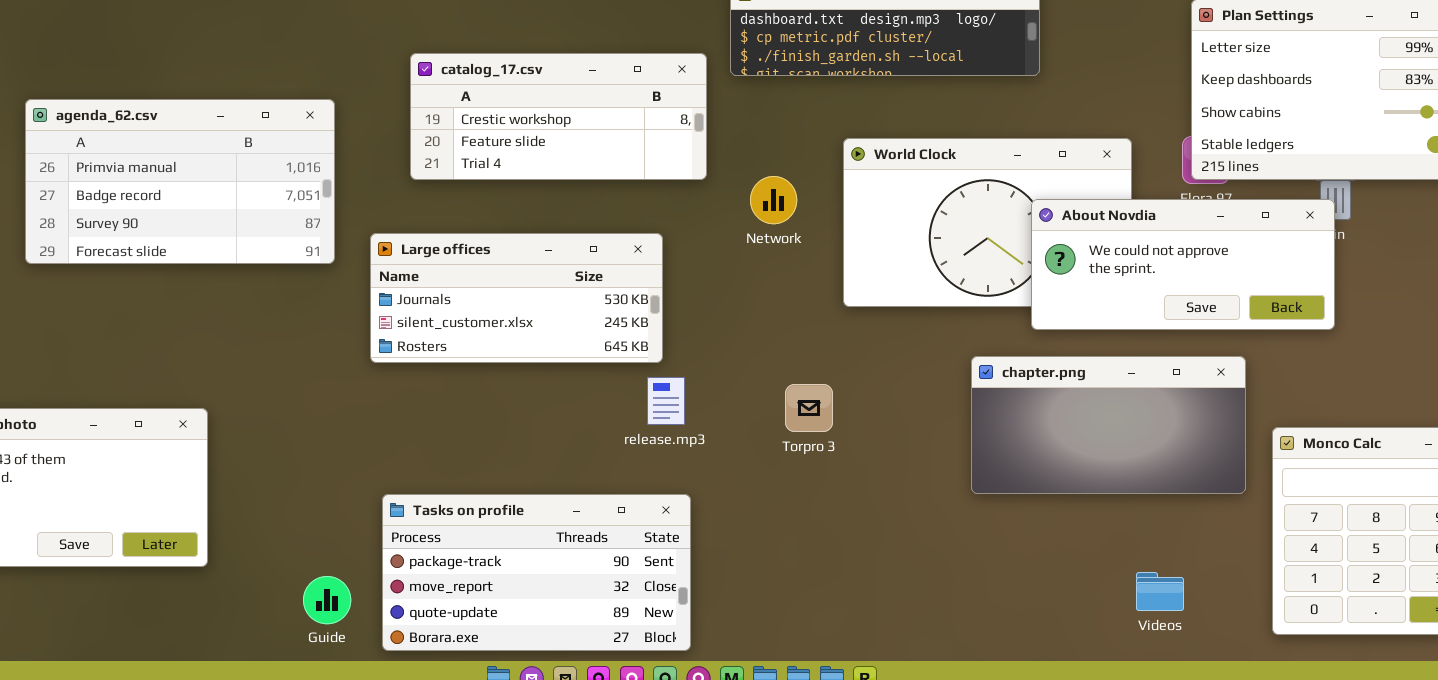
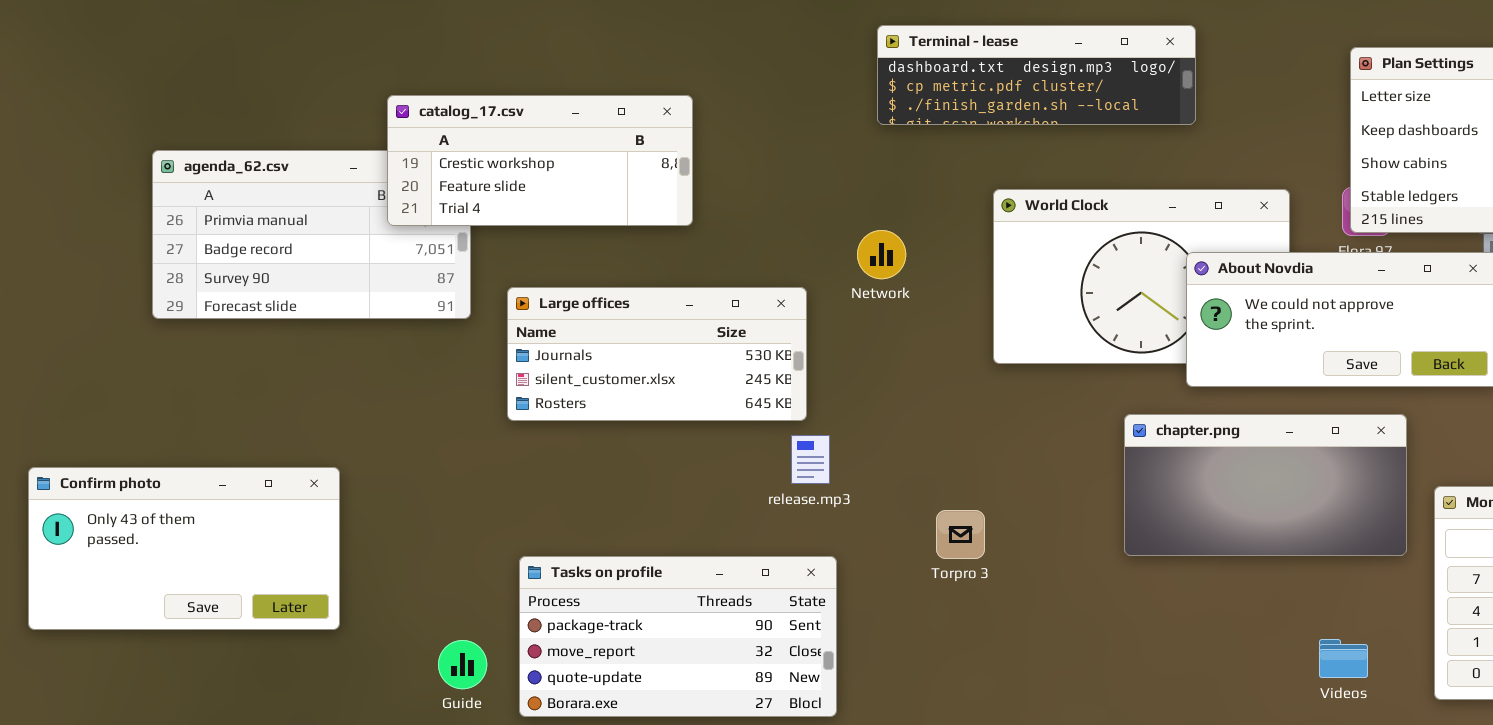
catalog_17.csv: [410,53,707,180] -> [387,95,693,226], moved
Network: [750,176,797,224] -> [857,230,906,279], moved
Torpro 3: [785,384,833,432] -> [936,510,985,559], moved
Videos: [1136,572,1184,611] -> [1319,639,1368,678], moved

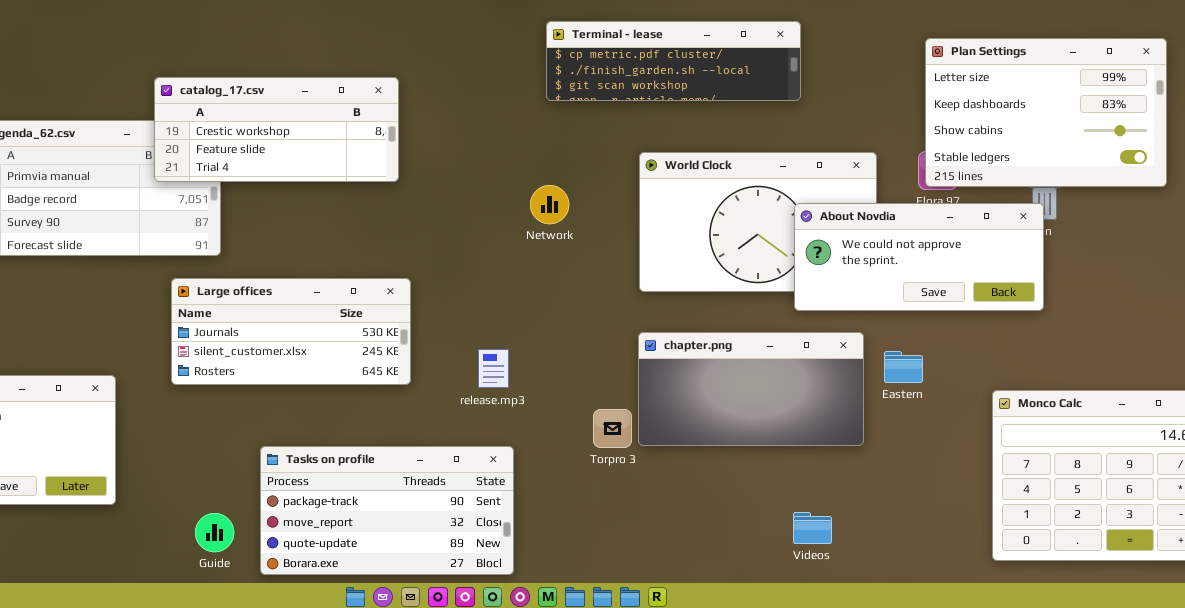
Terminal - lease: [877,25,1196,125] -> [546,21,801,101], scrolled down 1 row
Large offices: [507,287,807,421] -> [171,278,411,385], moved
chapter.png: [1124,414,1407,556] -> [638,332,864,446], moved
Videos: [1319,639,1368,678] -> [793,512,832,544], moved

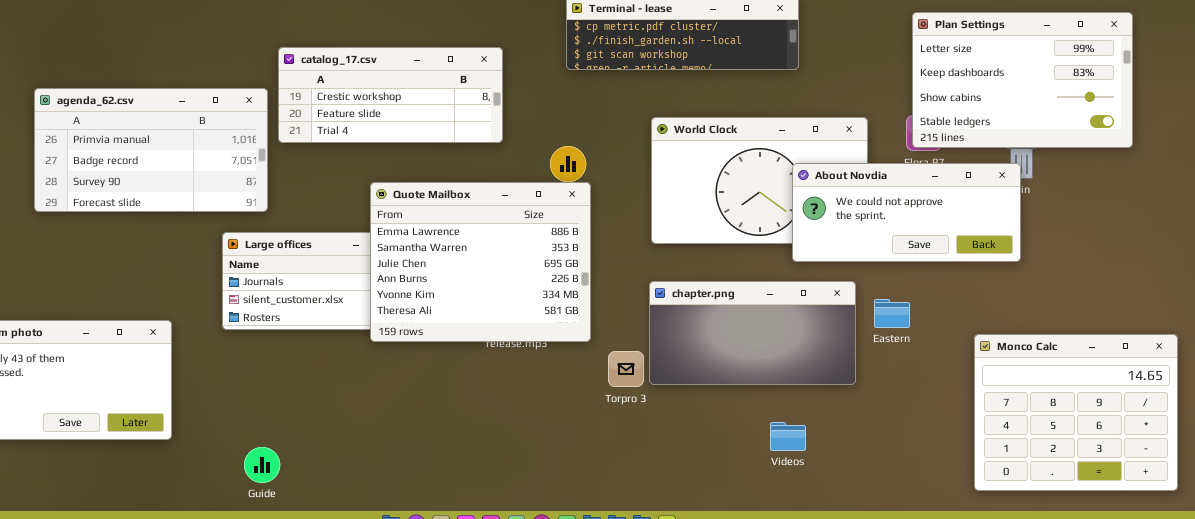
catalog_17.csv: [154,77,399,182] -> [278,47,503,143], moved
Quote Mailbox: none -> [370,182,591,342], opened
Tasks on profile: [260,446,514,575] -> none, closed
Videos: [793,512,832,544] -> [770,422,806,451], moved

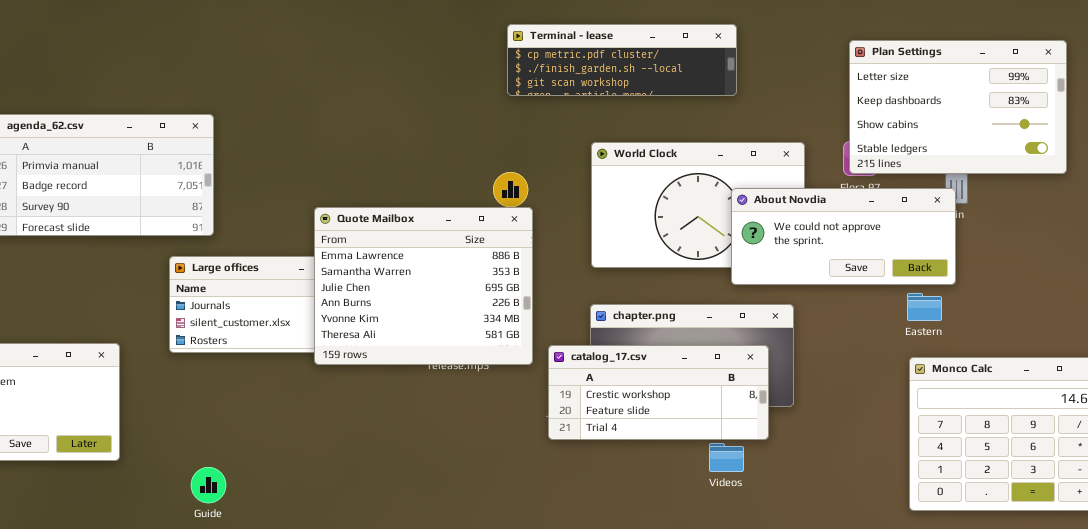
catalog_17.csv: [278,47,503,143] -> [548,345,769,440], moved
Eastern: [874,299,910,328] -> [907,293,942,321], moved

